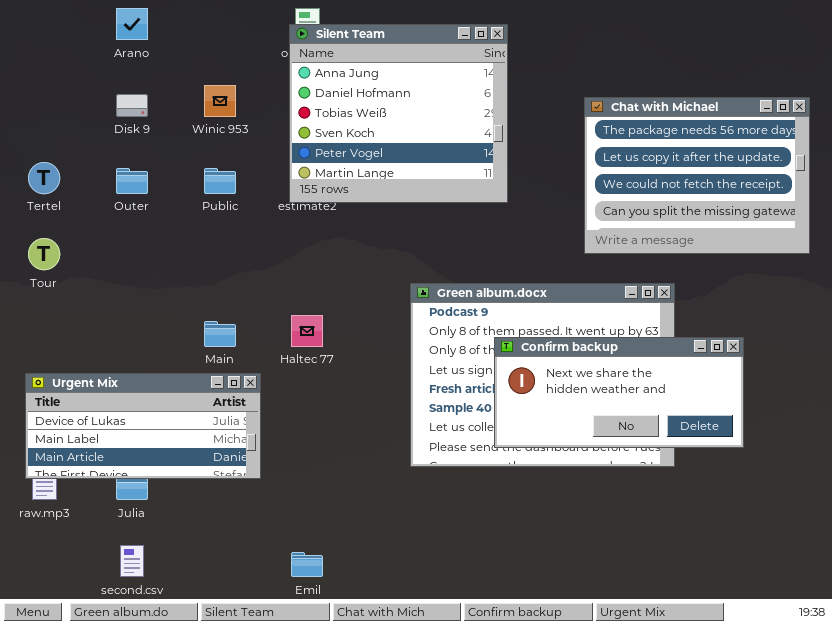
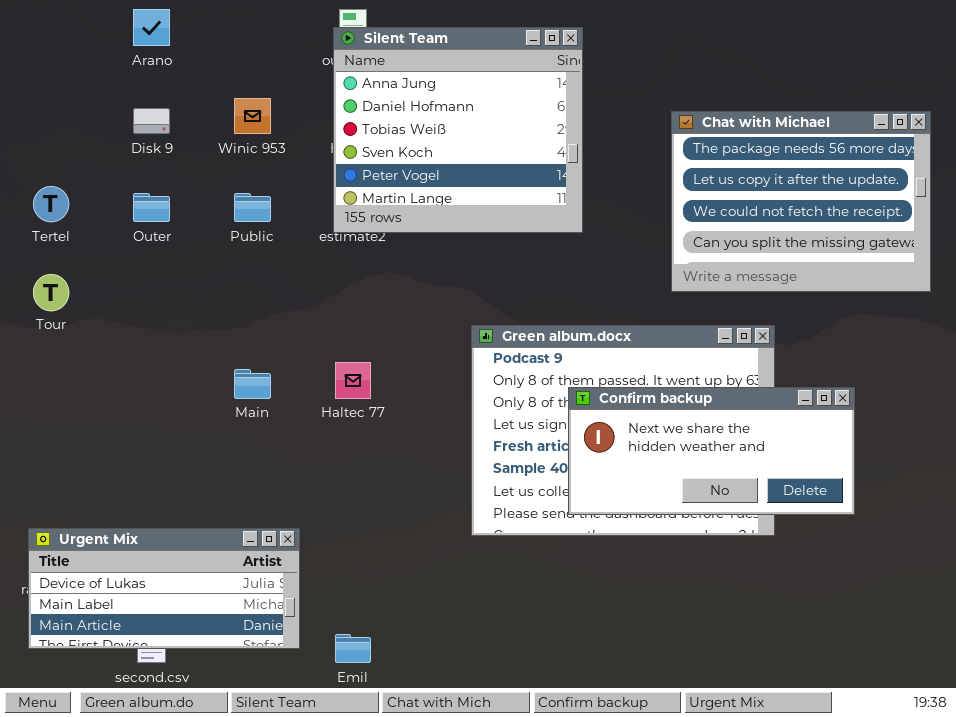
Urgent Mix: [25,373,261,479] -> [28,528,300,649], moved

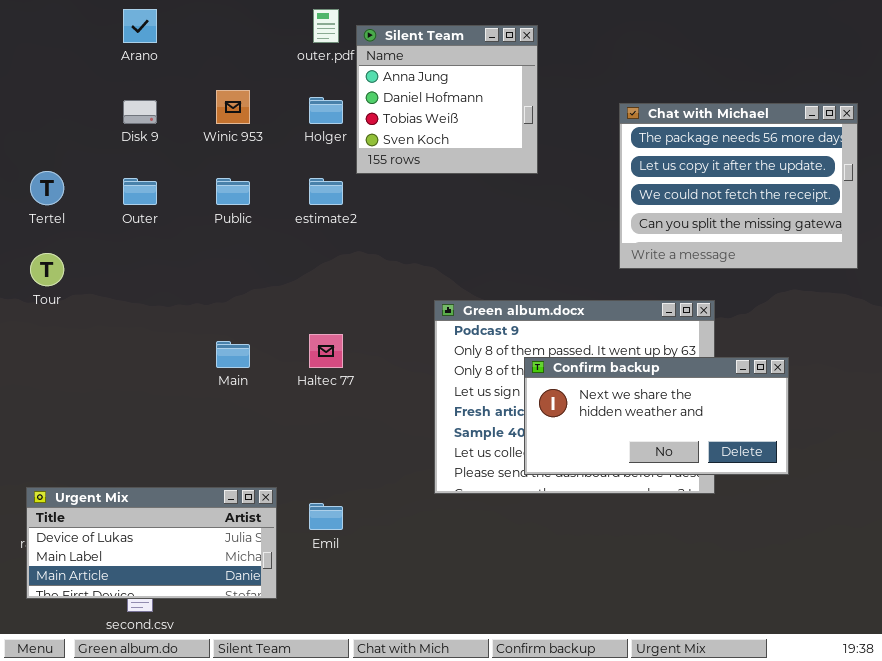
Silent Team: [333,27,583,233] -> [356,25,538,174], resized
Emil: [335,634,371,663] -> [309,503,343,530], moved

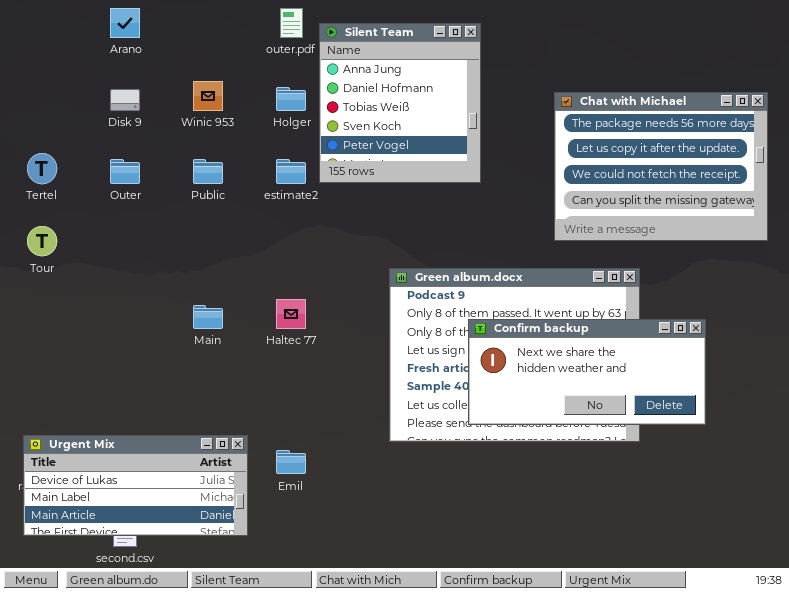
Silent Team: [356,25,538,174] -> [319,23,481,183], resized

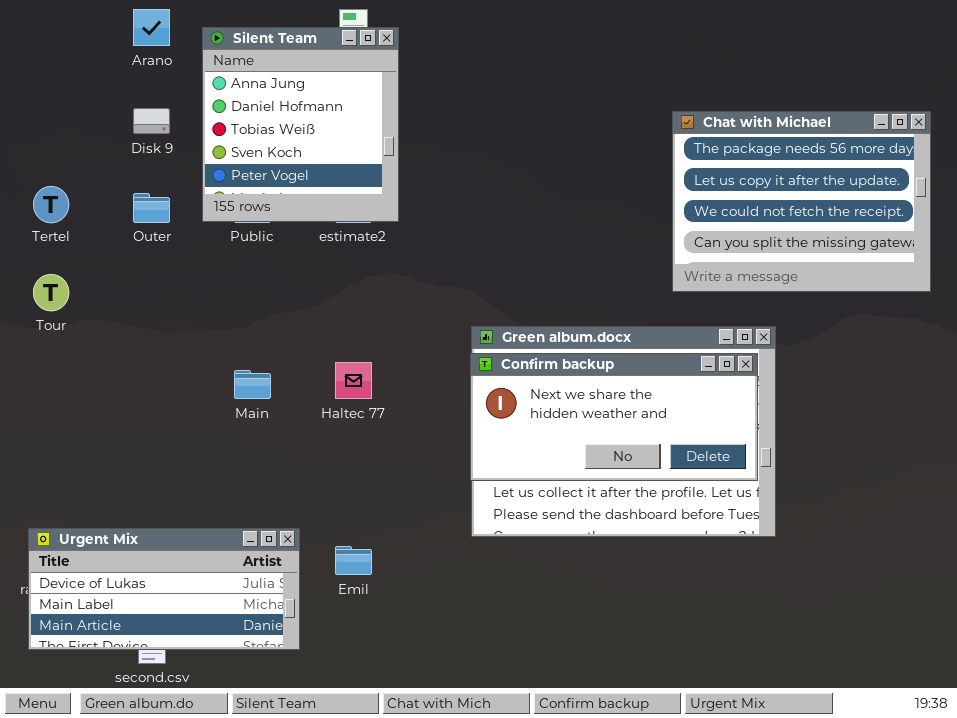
Silent Team: [319,23,481,183] -> [202,27,399,222], moved
Confirm backup: [468,319,706,425] -> [470,353,758,481], moved

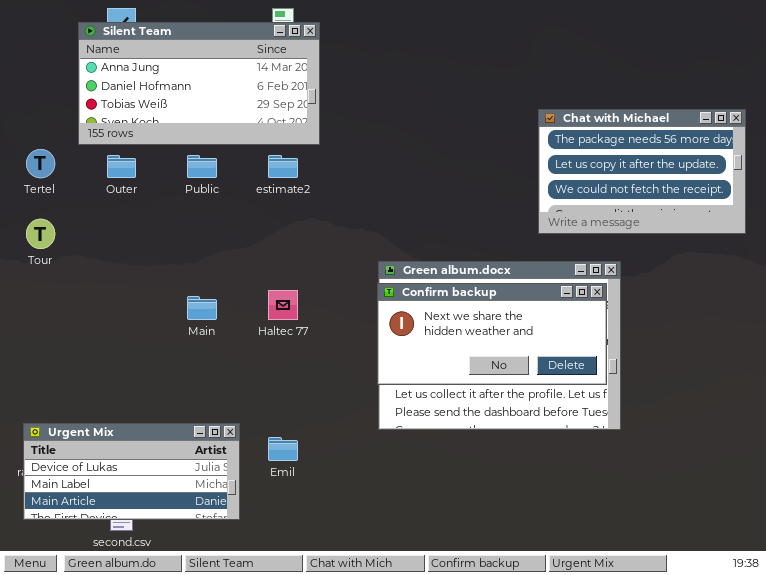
Silent Team: [202,27,399,222] -> [78,22,320,145], resized
Chat with Michael: [672,111,931,292] -> [538,109,746,234], resized

